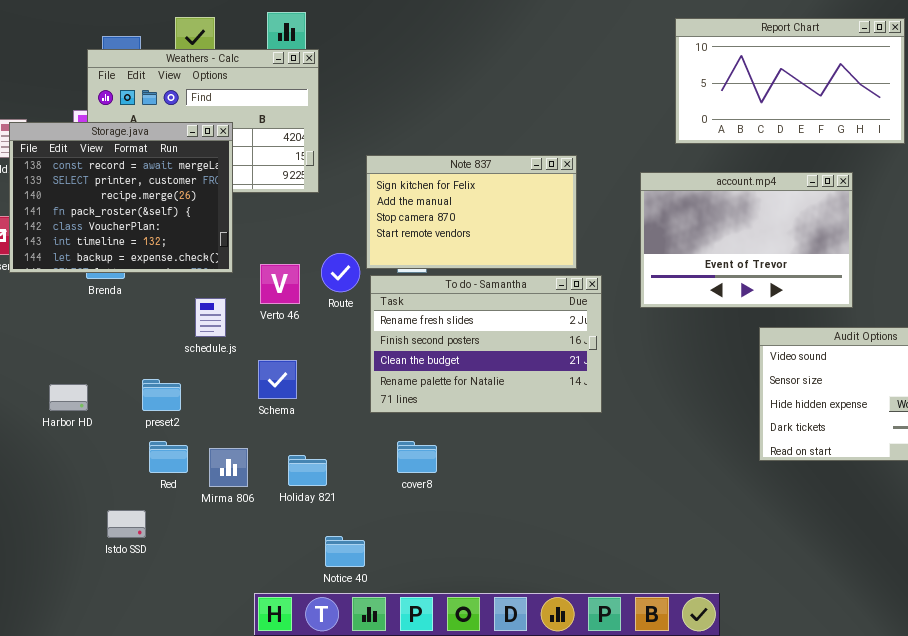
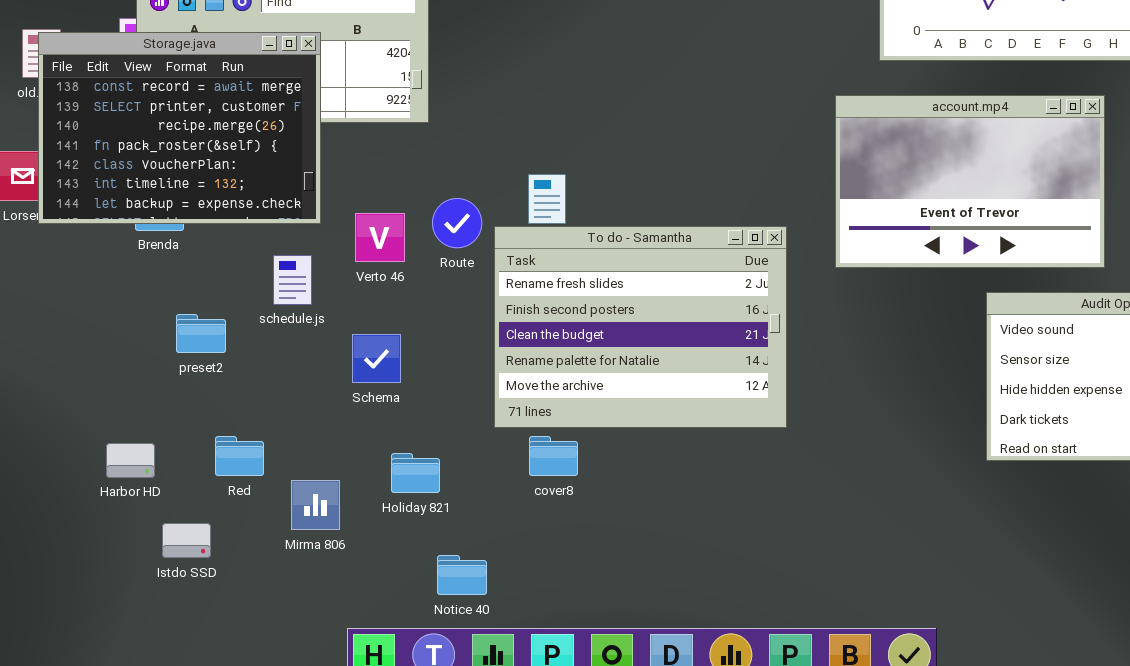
Note 837: [366,155,577,269] -> none, closed
To do - Samantha: [370,275,602,413] -> [494,226,787,428], resized
preset2: [142,379,181,411] -> [176,314,226,353], moved
Harbor HD: [49,384,88,411] -> [106,443,155,478], moved
Mirma 806: [209,448,248,487] -> [291,480,340,530], moved

